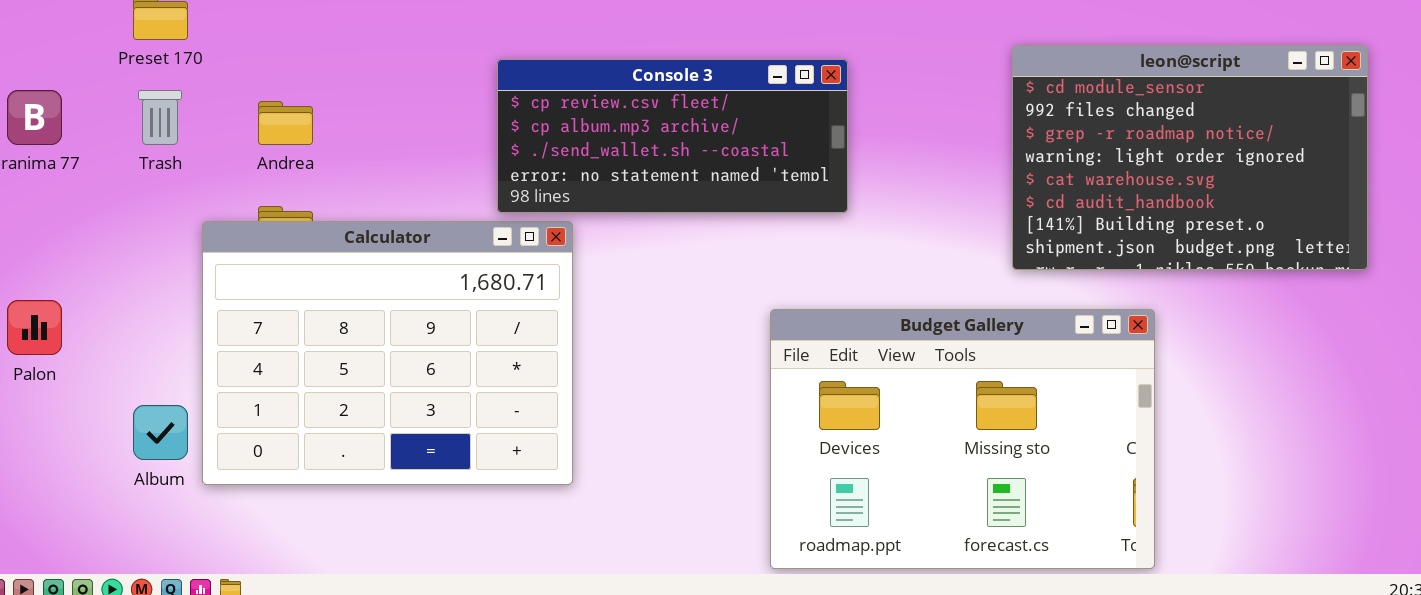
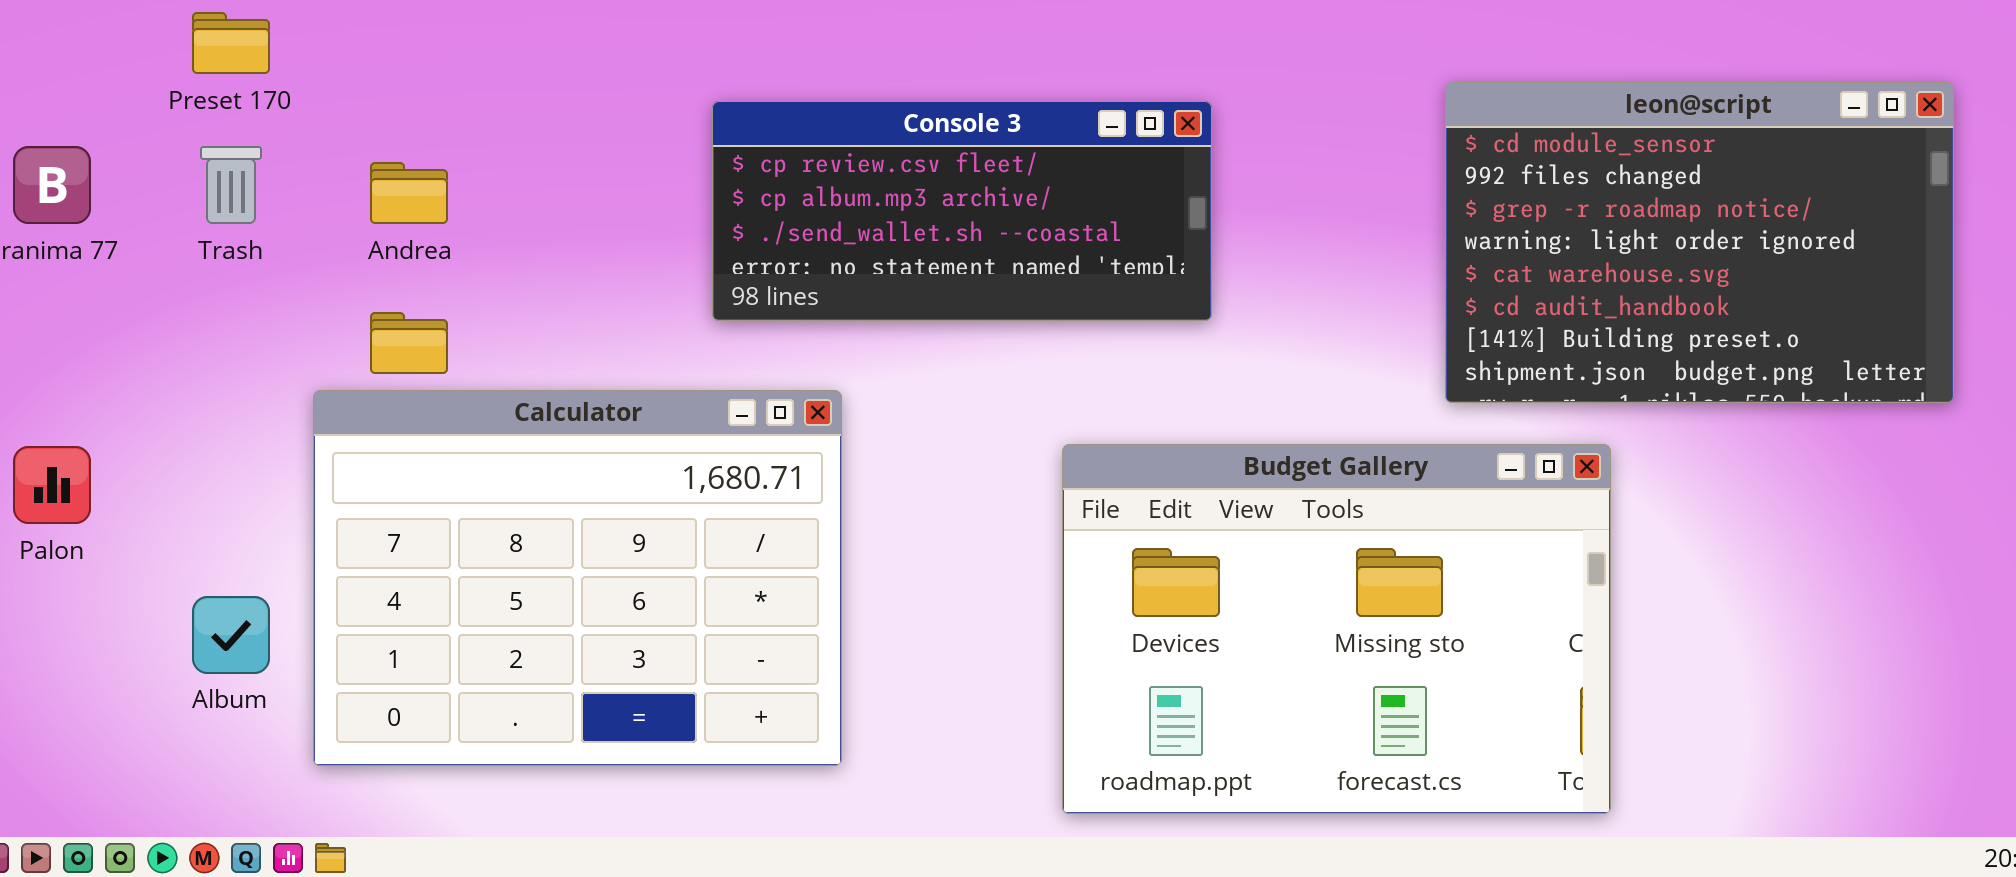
Calculator: [202,221,573,485] -> [313,390,842,766], moved
Budget Gallery: [770,309,1155,569] -> [1062,444,1611,814], moved

